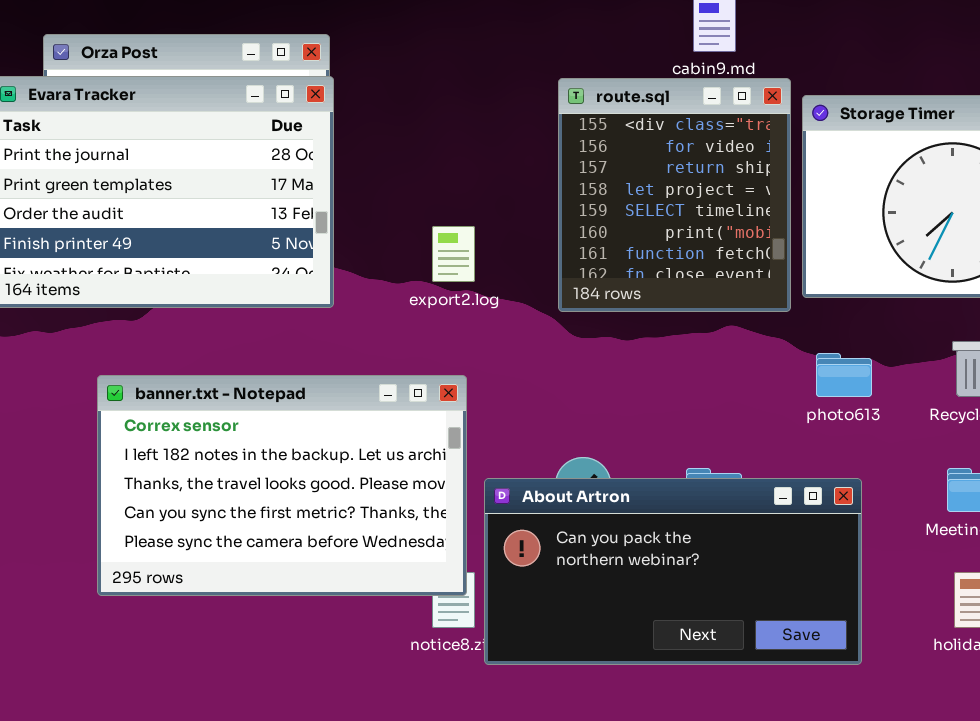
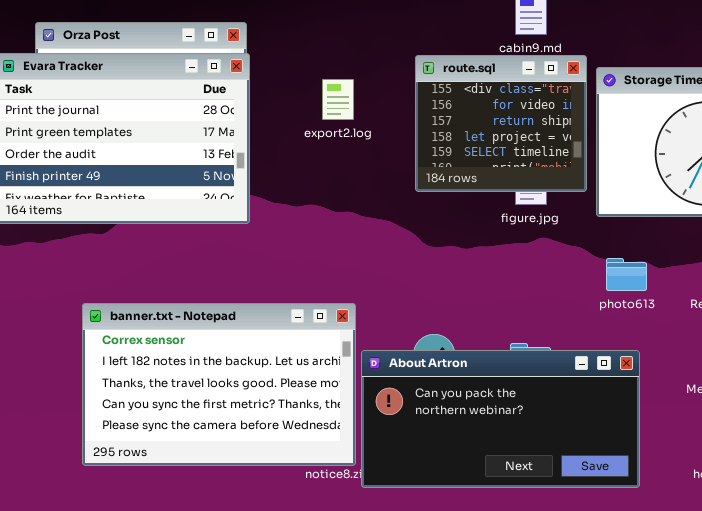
route.sql: [558,78,791,312] -> [415,55,587,192], resized
export2.log: [432,226,475,282] -> [322,79,354,120], moved
banner.txt - Notepad: [97,375,467,596] -> [82,303,356,466], moved

